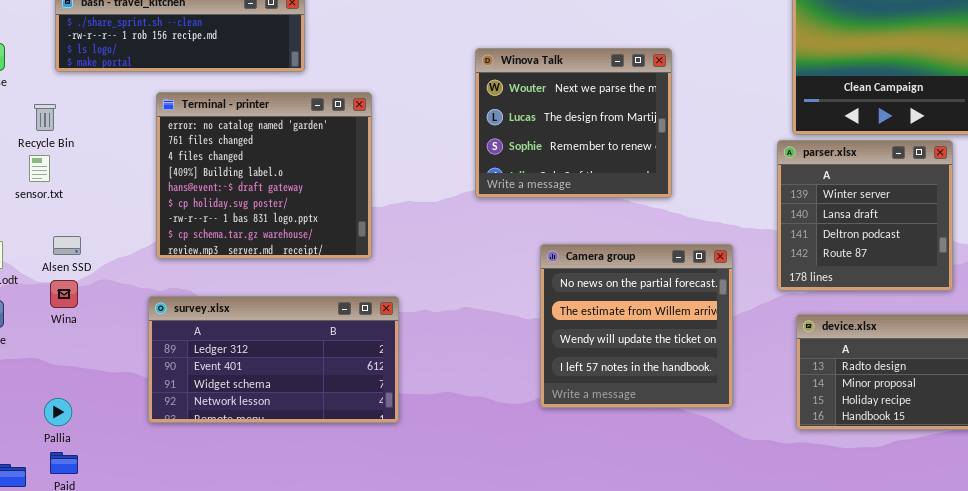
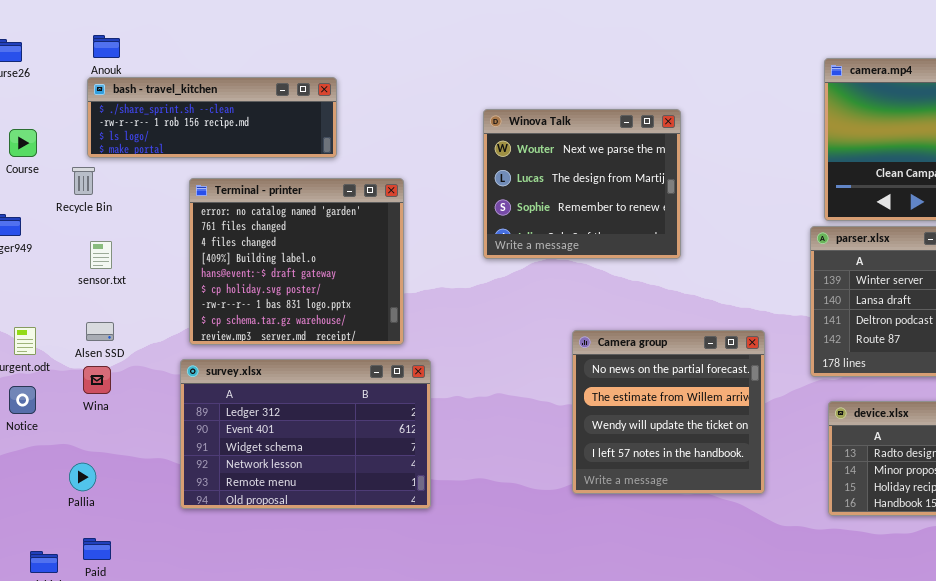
Winova Talk: [475,48,672,198] -> [483,109,681,259], moved
Recycle Bin: [34,104,56,131] -> [72,167,95,195], moved
sensor.txt: [29,155,50,182] -> [90,241,112,269], moved
survey.xlsx: [148,296,399,423] -> [180,359,431,509], resized
Pallia: [44,398,72,426] -> [69,463,96,491], moved

